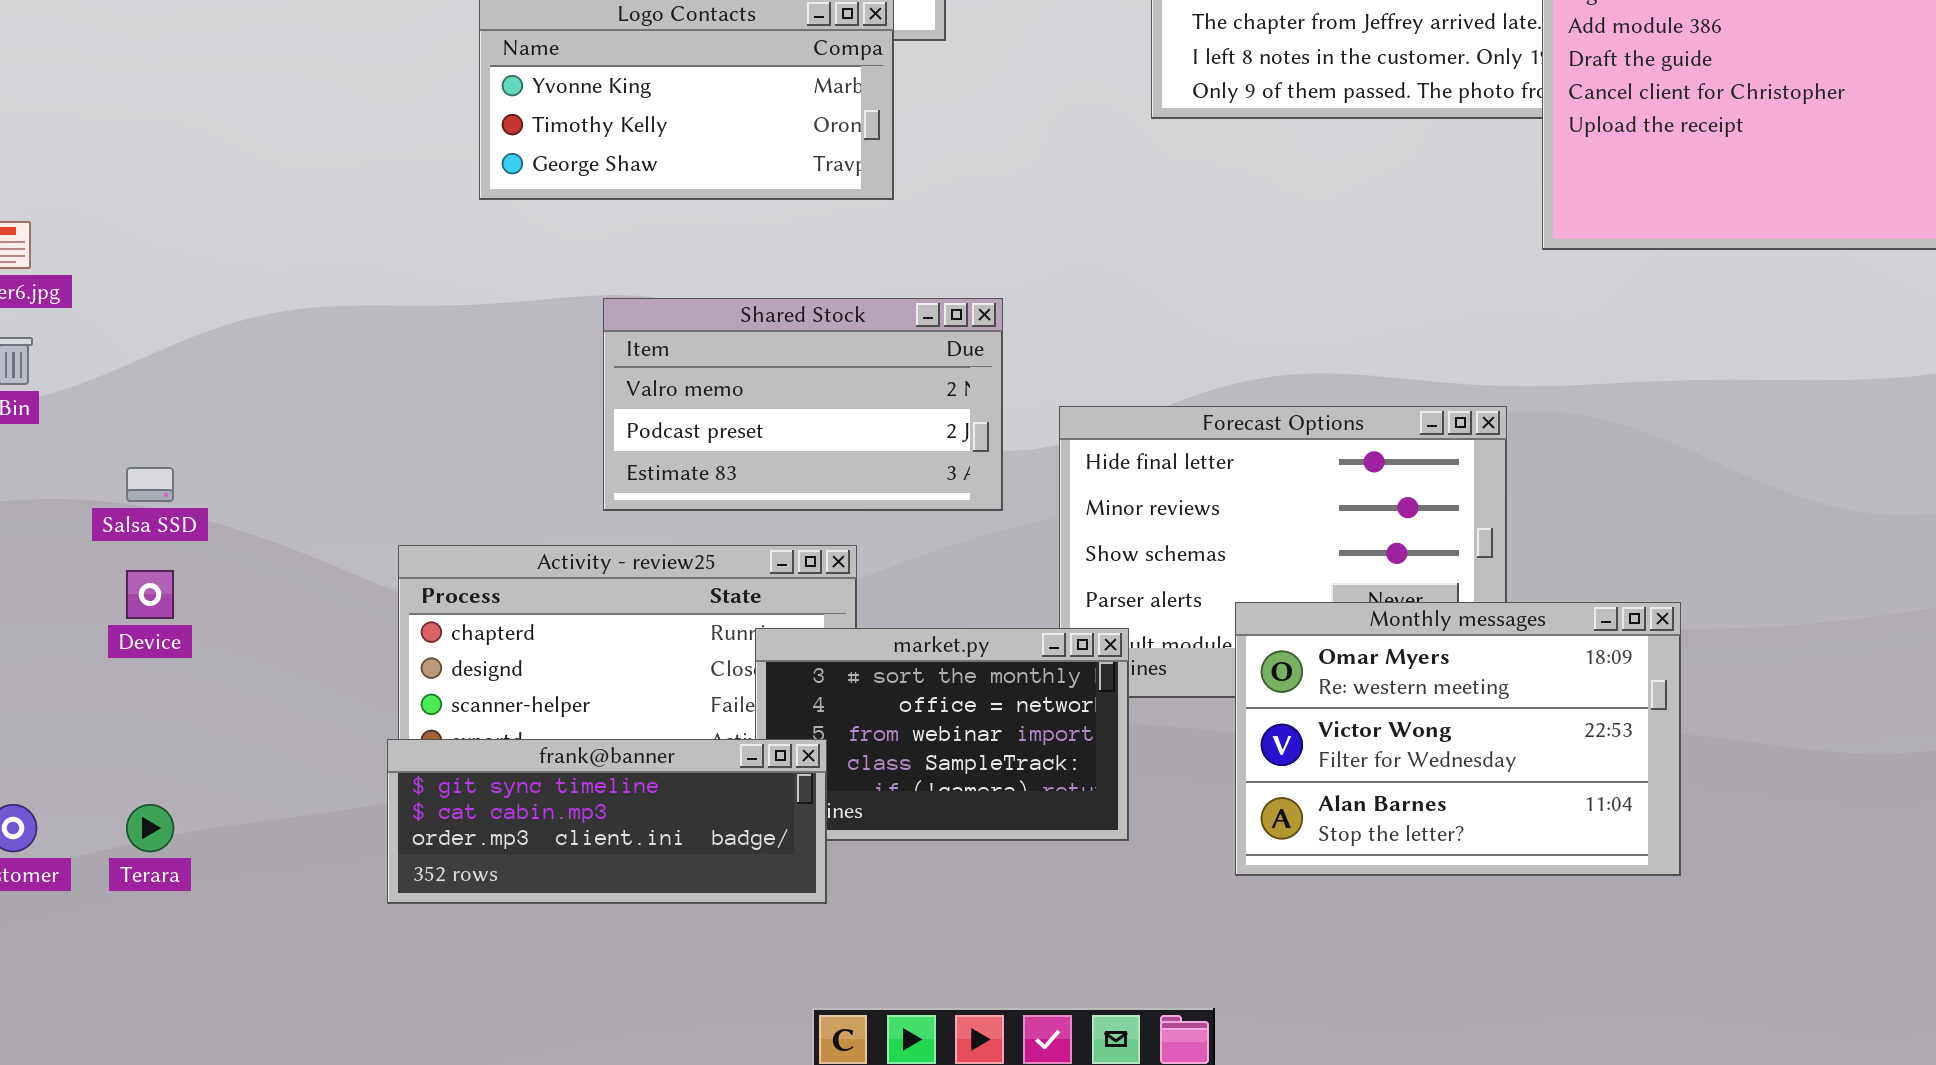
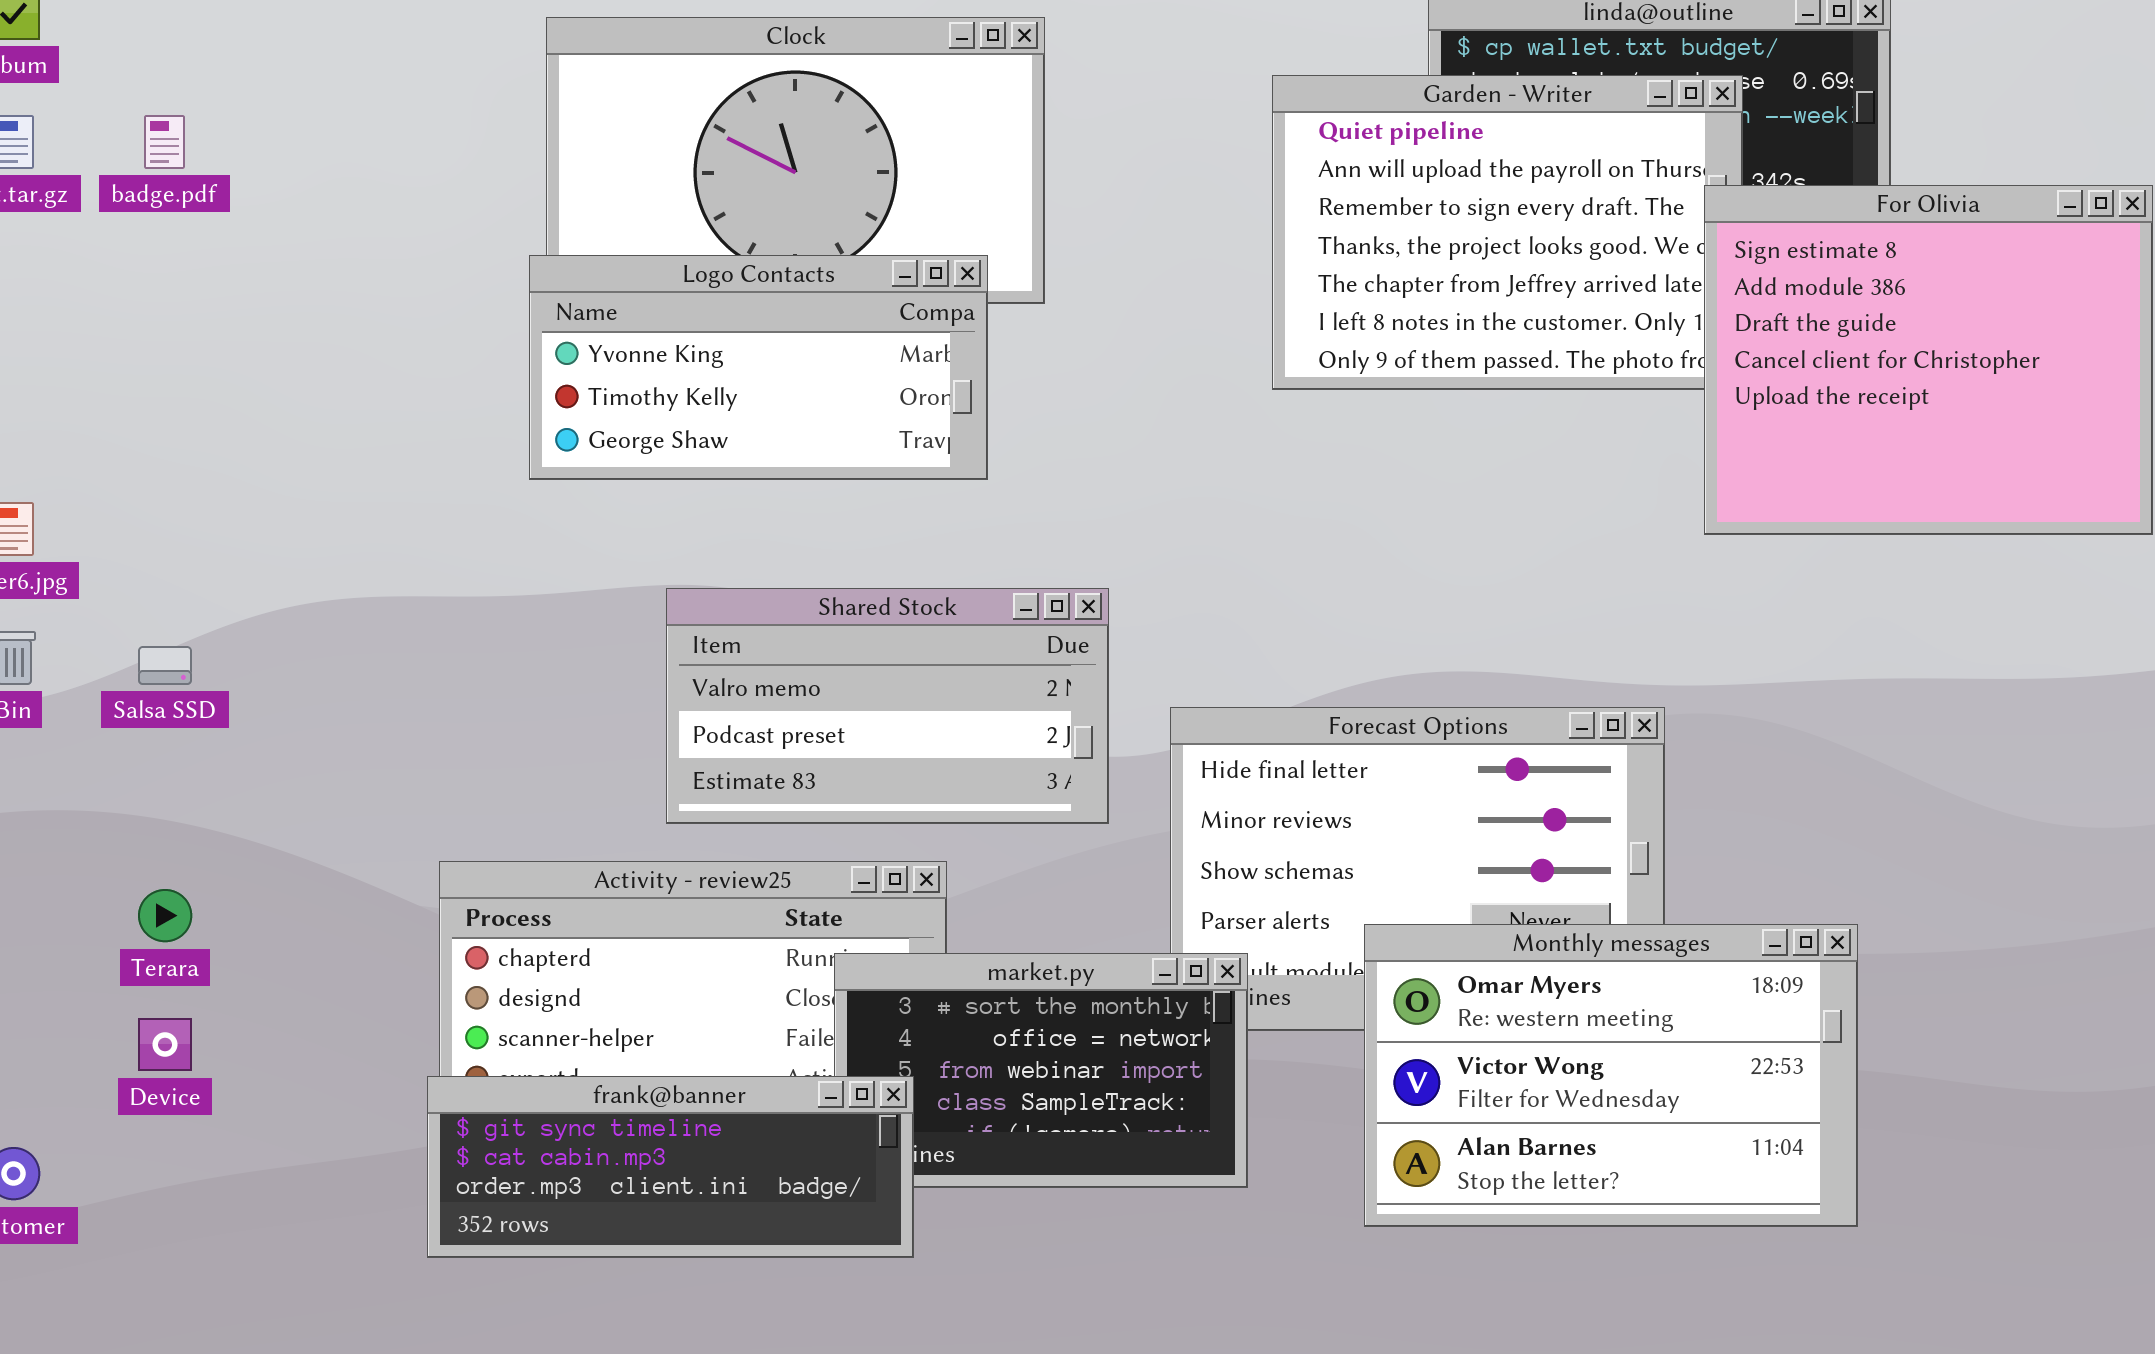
Salsa SSD: [126,467,174,502] -> [138,646,192,685], moved
Device: [126,570,174,619] -> [138,1018,192,1071], moved
Terara: [126,804,174,852] -> [138,889,192,942], moved

